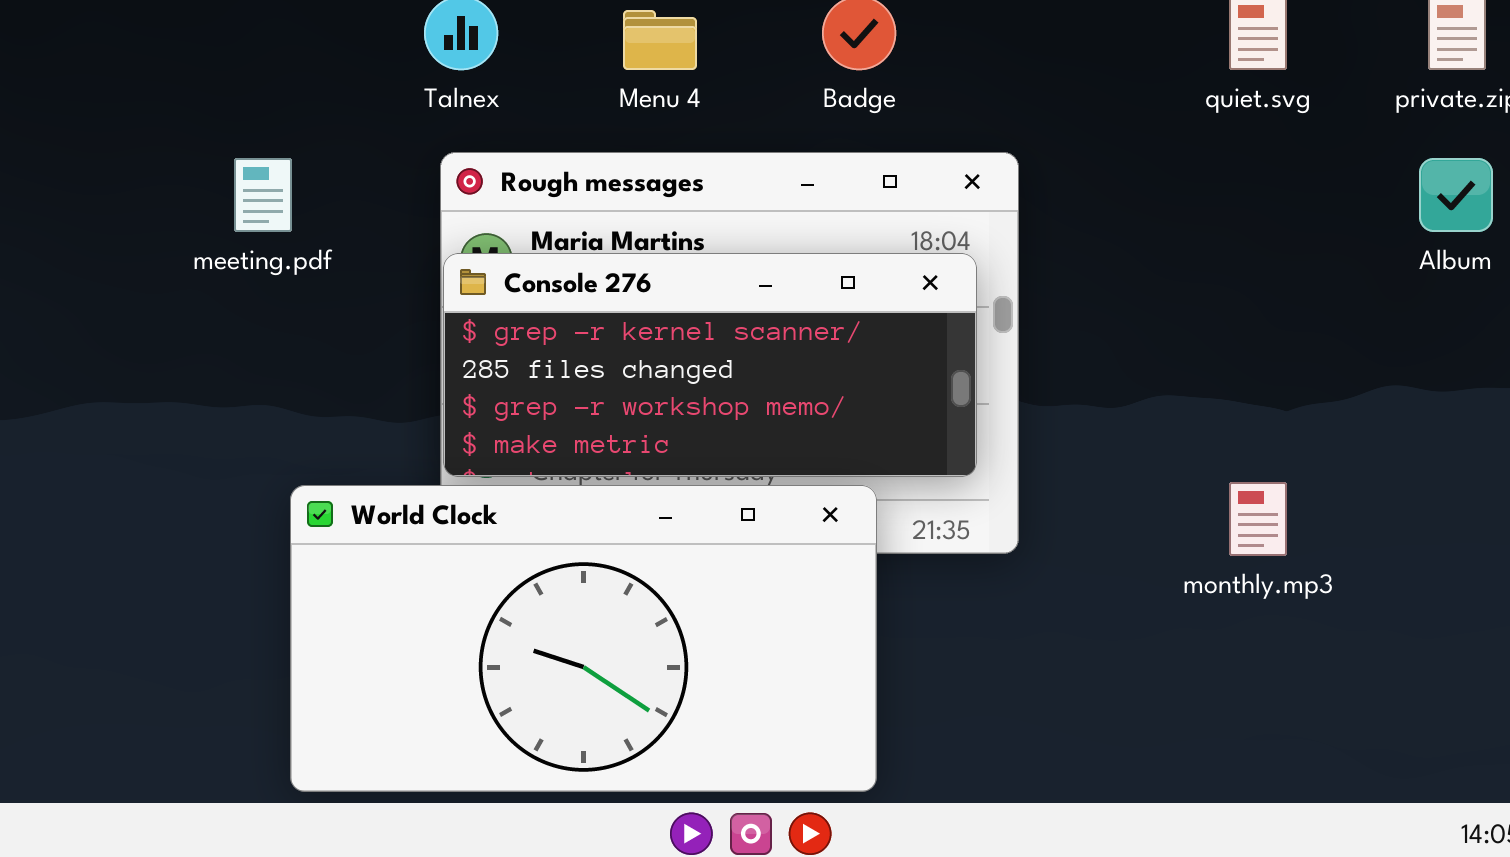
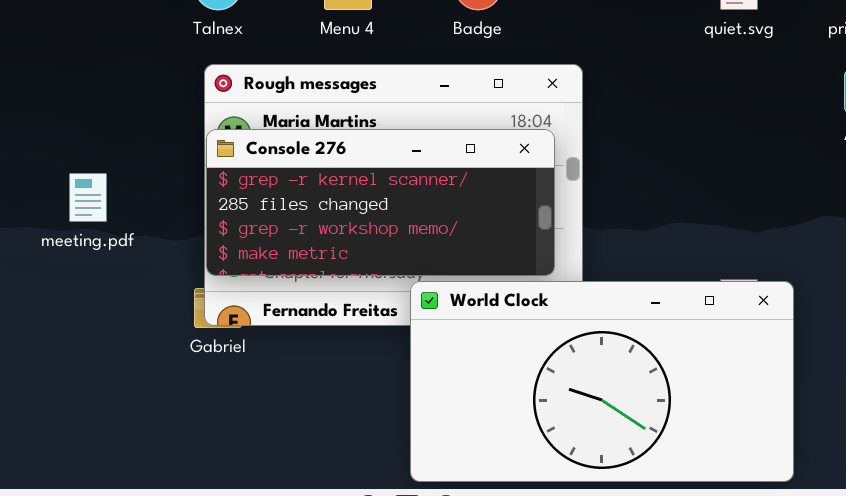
meeting.pdf: [234,158,292,232] -> [69,173,107,222], moved
World Clock: [290,485,877,792] -> [410,281,794,482], moved

